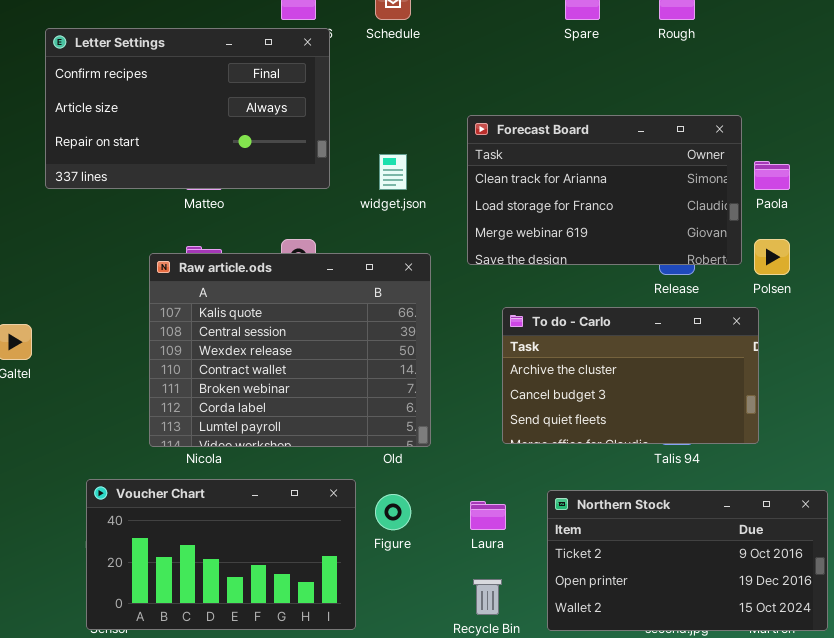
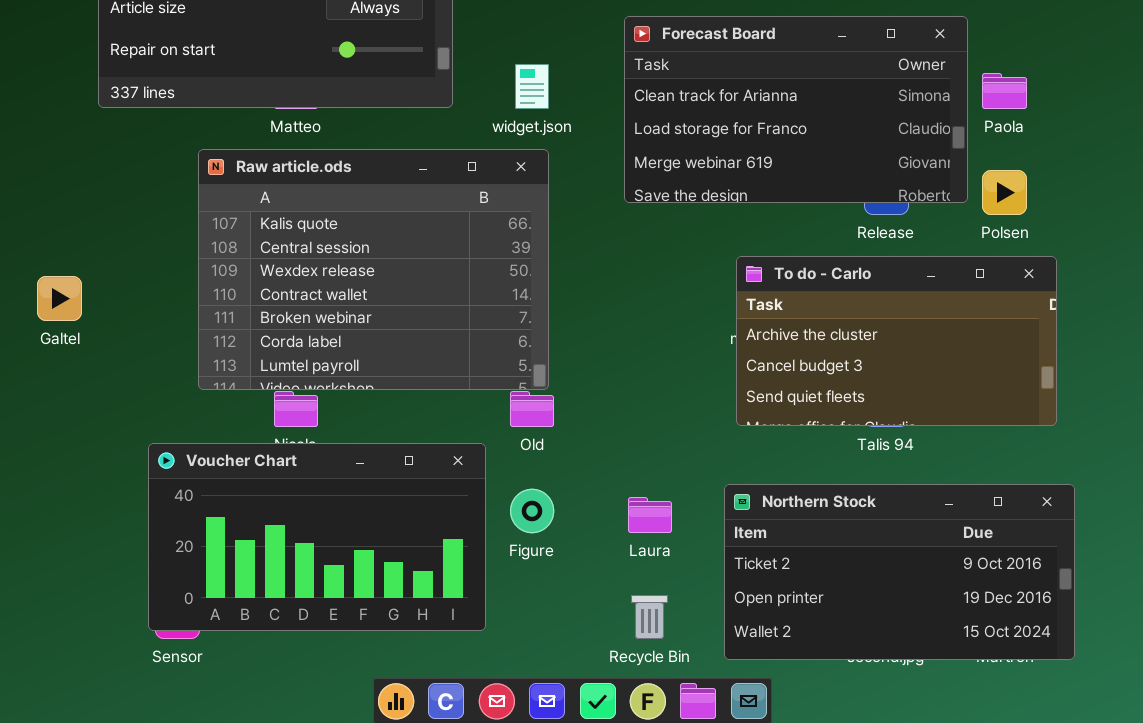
Raw article.ods: [149,253,431,447] -> [198,149,549,390], moved
To do - Carlo: [502,307,759,444] -> [736,256,1057,426], moved
Voucher Chart: [86,479,356,630] -> [148,443,486,631], moved

